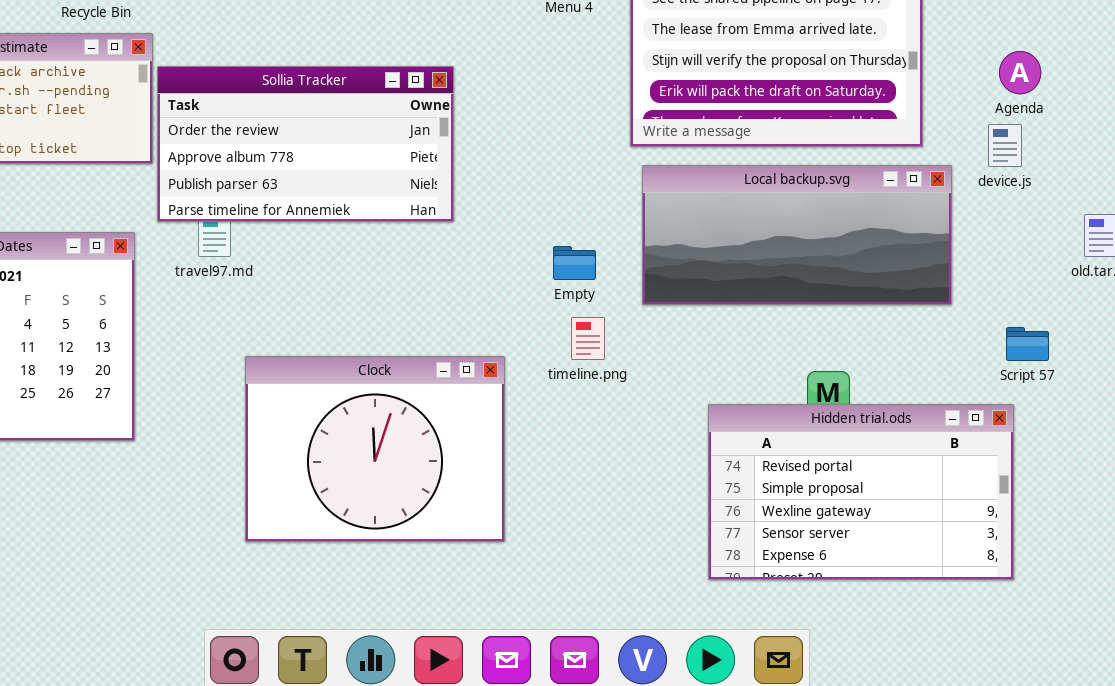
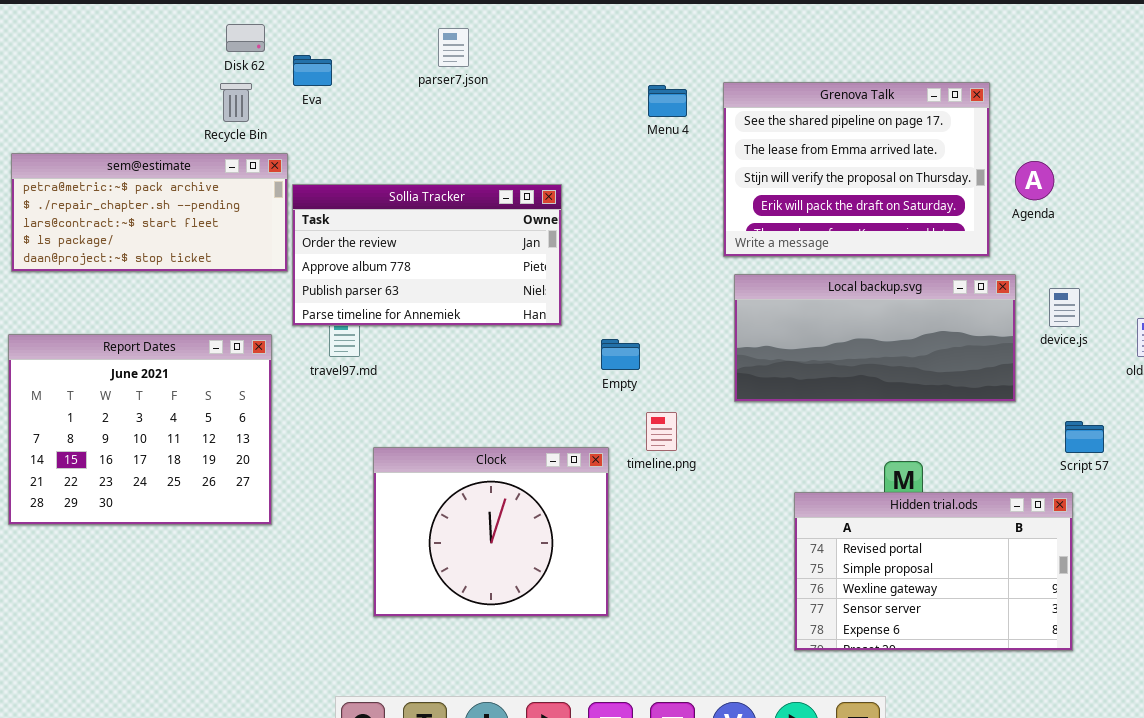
Agenda: [999,51,1041,94] -> [1015,161,1054,200], moved
device.js: [988,124,1022,167] -> [1049,288,1080,327], moved
Empty: [553,246,596,280] -> [601,339,640,370], moved
timeline.png: [571,317,605,360] -> [646,412,677,451], moved

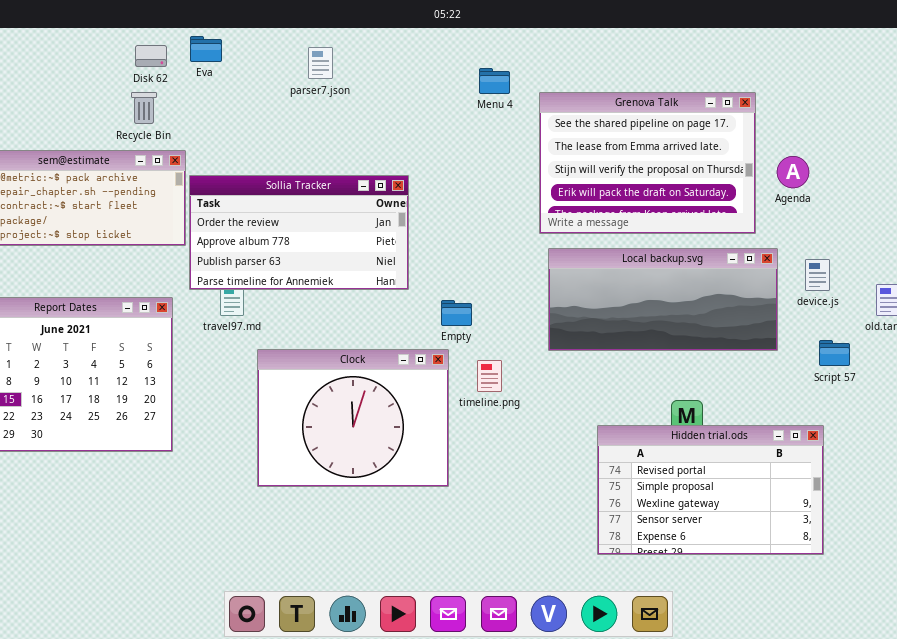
Eva: [293,55,332,86] -> [190,36,222,62], moved
Menu 4: [648,85,687,117] -> [479,68,510,94], moved
Script 57: [1065,421,1104,453] -> [819,340,850,366], moved
Clock: [373,447,609,617] -> [257,349,449,487], moved

